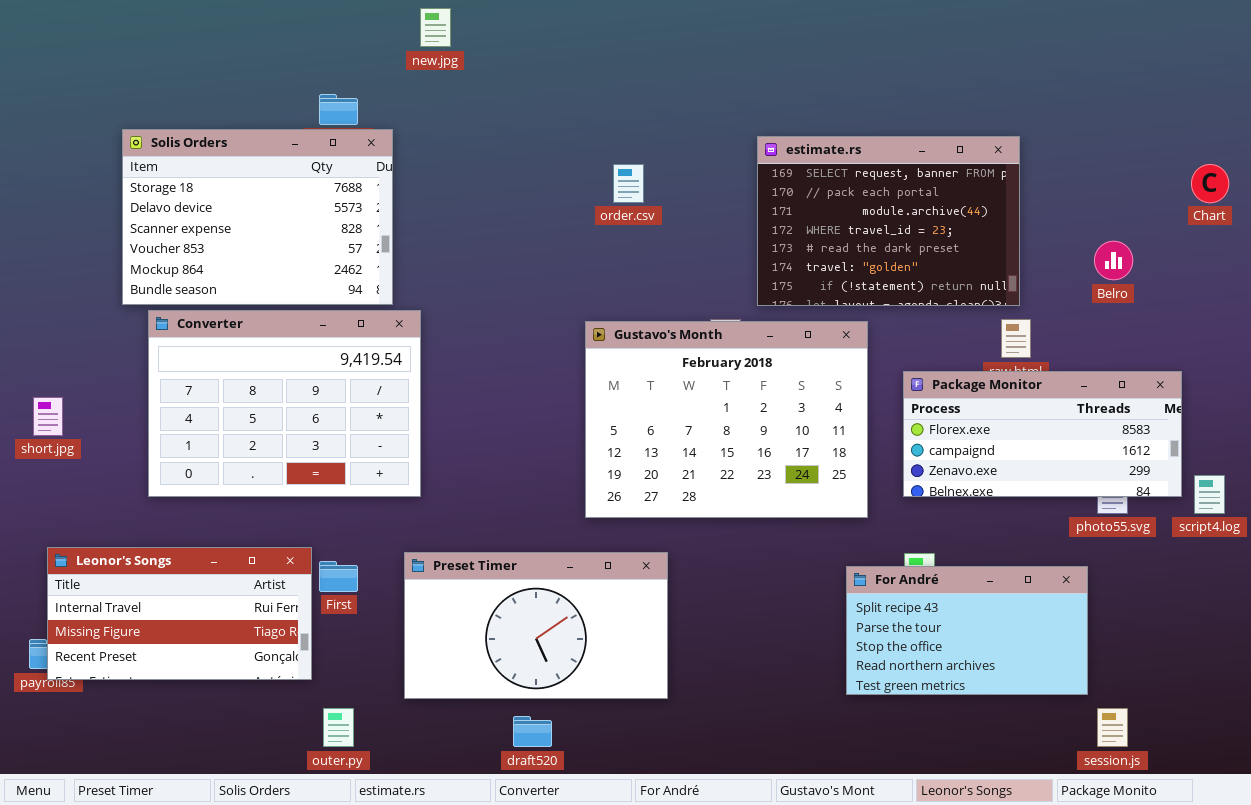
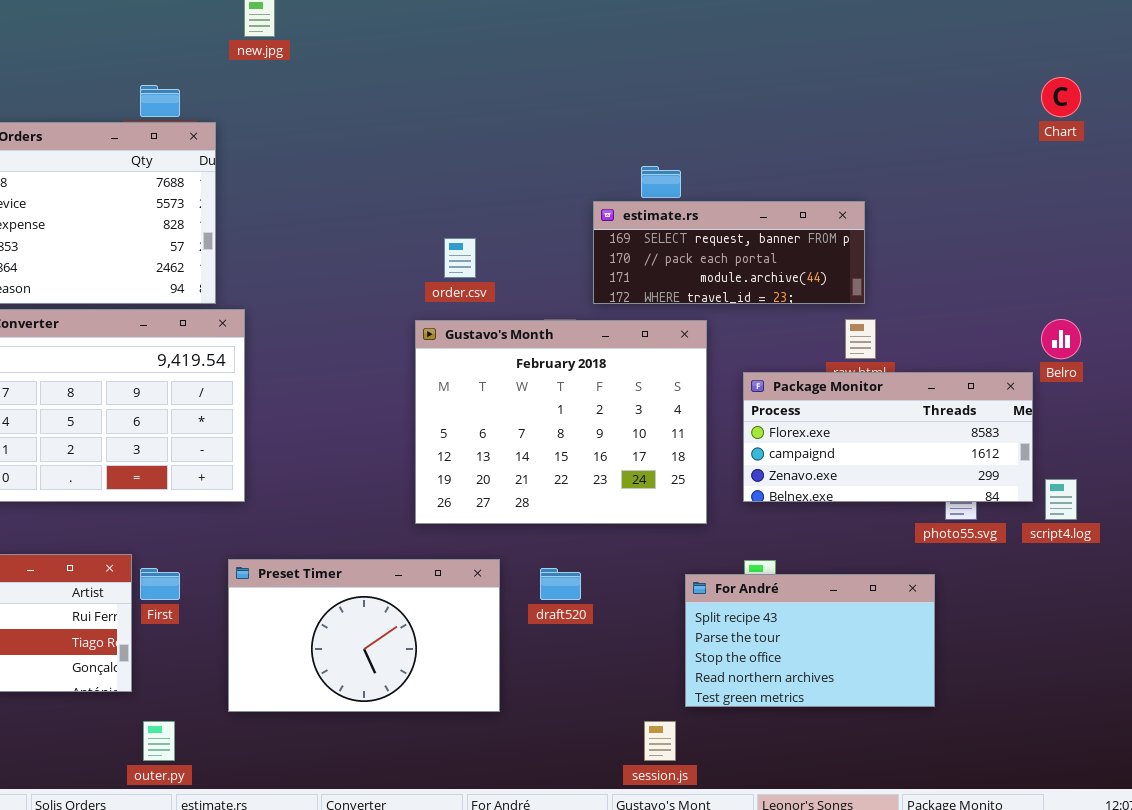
estimate.rs: [757,136,1020,306] -> [593,201,865,304], resized
order.csv: [613,164,644,203] -> [444,238,476,278], moved
Chart: [1191,164,1229,203] -> [1041,77,1081,117], moved
Belro: [1094,241,1133,280] -> [1041,319,1081,359], moved
session.js: [1097,708,1128,747] -> [644,721,676,761], moved
draft520: [513,716,552,747] -> [540,568,581,600], moved

